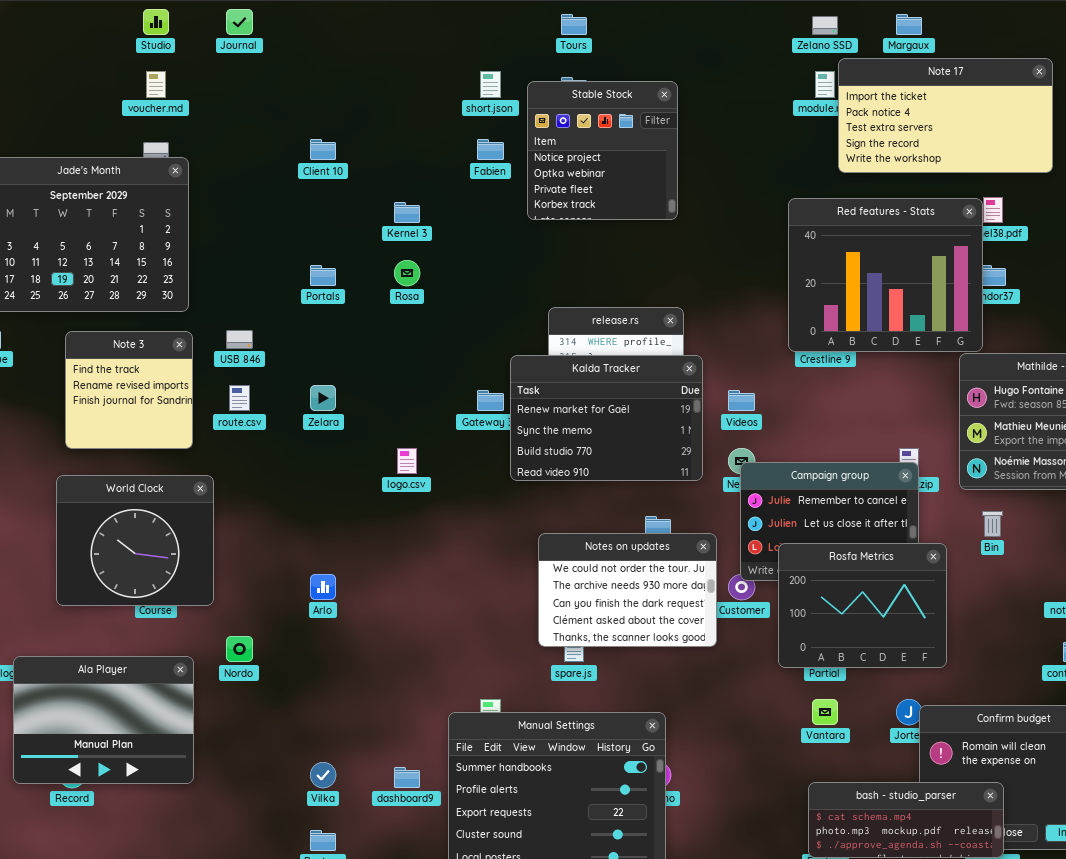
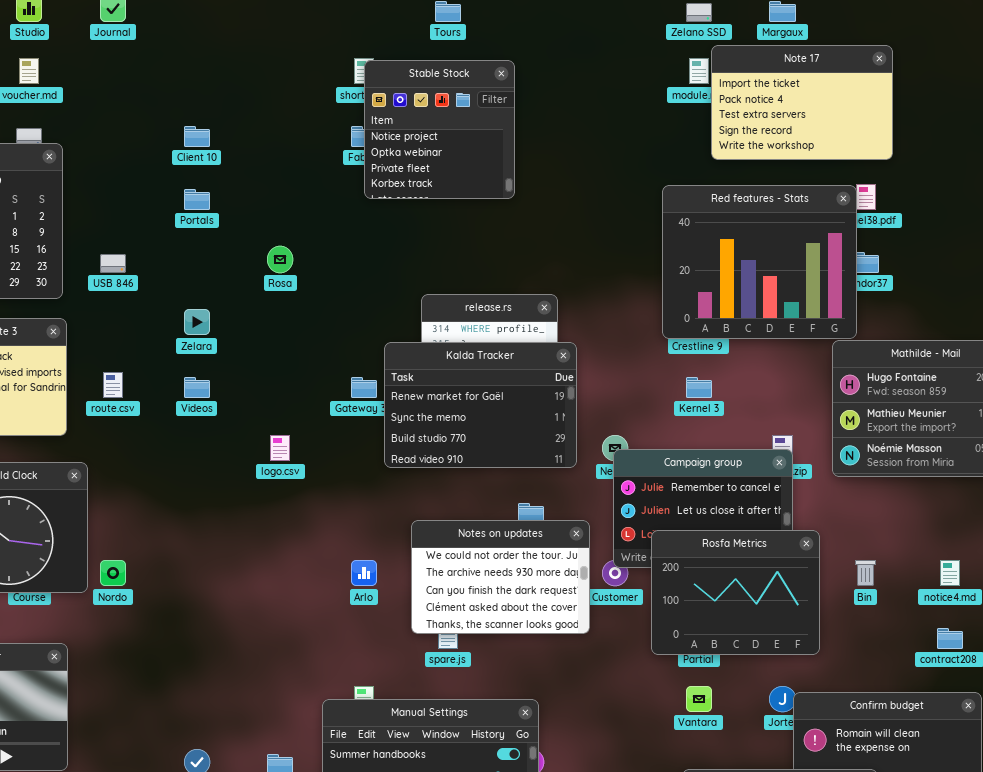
Note 17: [838,58,1053,173] -> [711,45,893,160], resized
Stable Stock: [527,81,678,220] -> [364,60,515,199], moved
Kernel 3: [394,202,420,223] -> [686,377,712,398], moved
Portals: [310,265,336,286] -> [184,189,210,210], moved
USB 846: [226,330,253,349] -> [100,254,126,273], moved
Zelara: [310,385,336,411] -> [184,309,210,335], moved
Videos: [728,390,755,411] -> [184,377,210,398], moved
Bin: [982,511,1003,537] -> [855,560,876,586], moved
Arlo: [310,574,336,600] -> [351,560,377,586], moved
Nordo: [226,636,253,662] -> [100,560,126,586], moved

